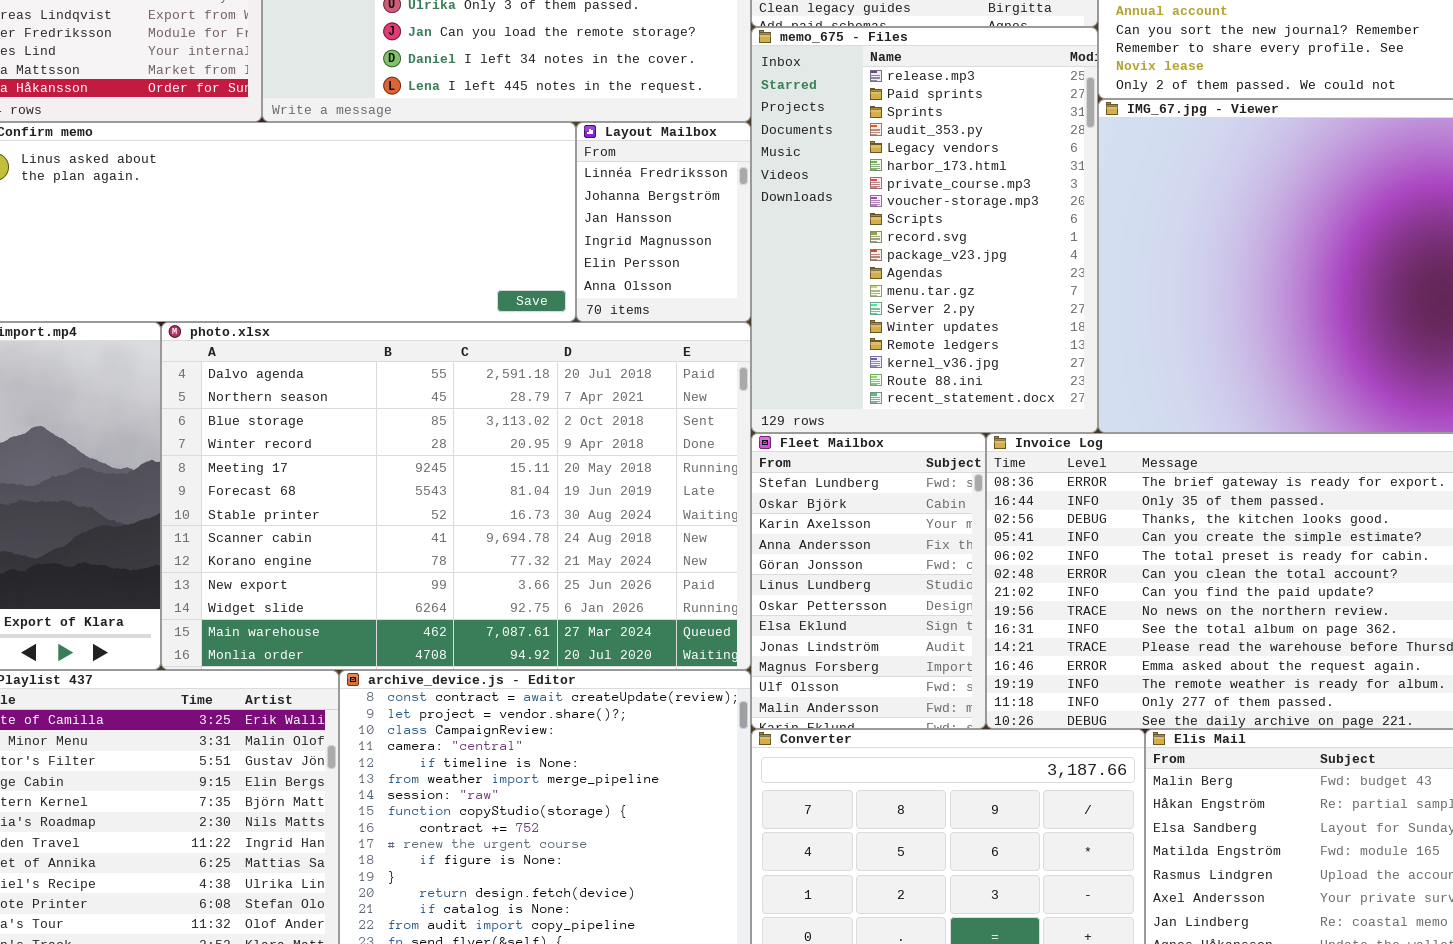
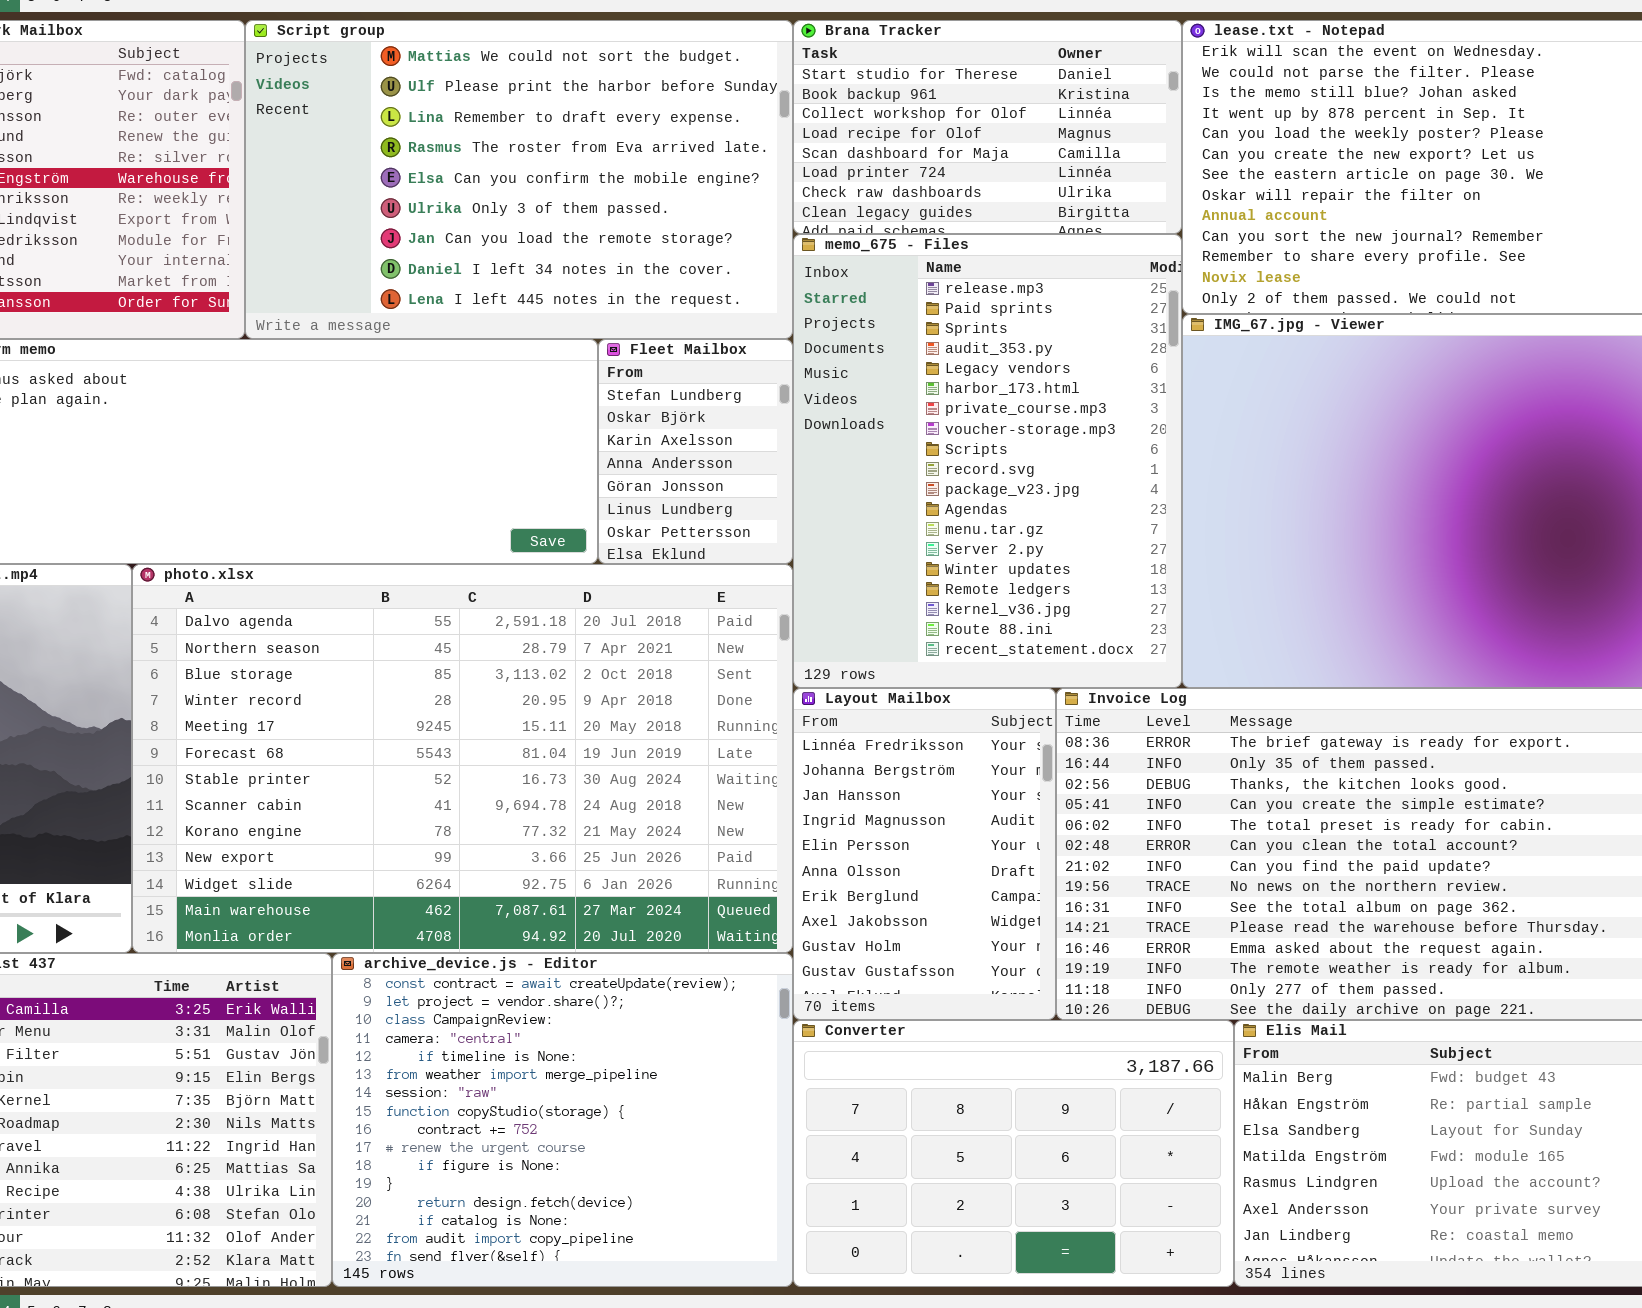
Layout Mailbox: [576,122,751,322] -> [793,688,1056,1020], moved, resized
Fleet Mailbox: [751,433,986,729] -> [598,339,793,564], moved, resized

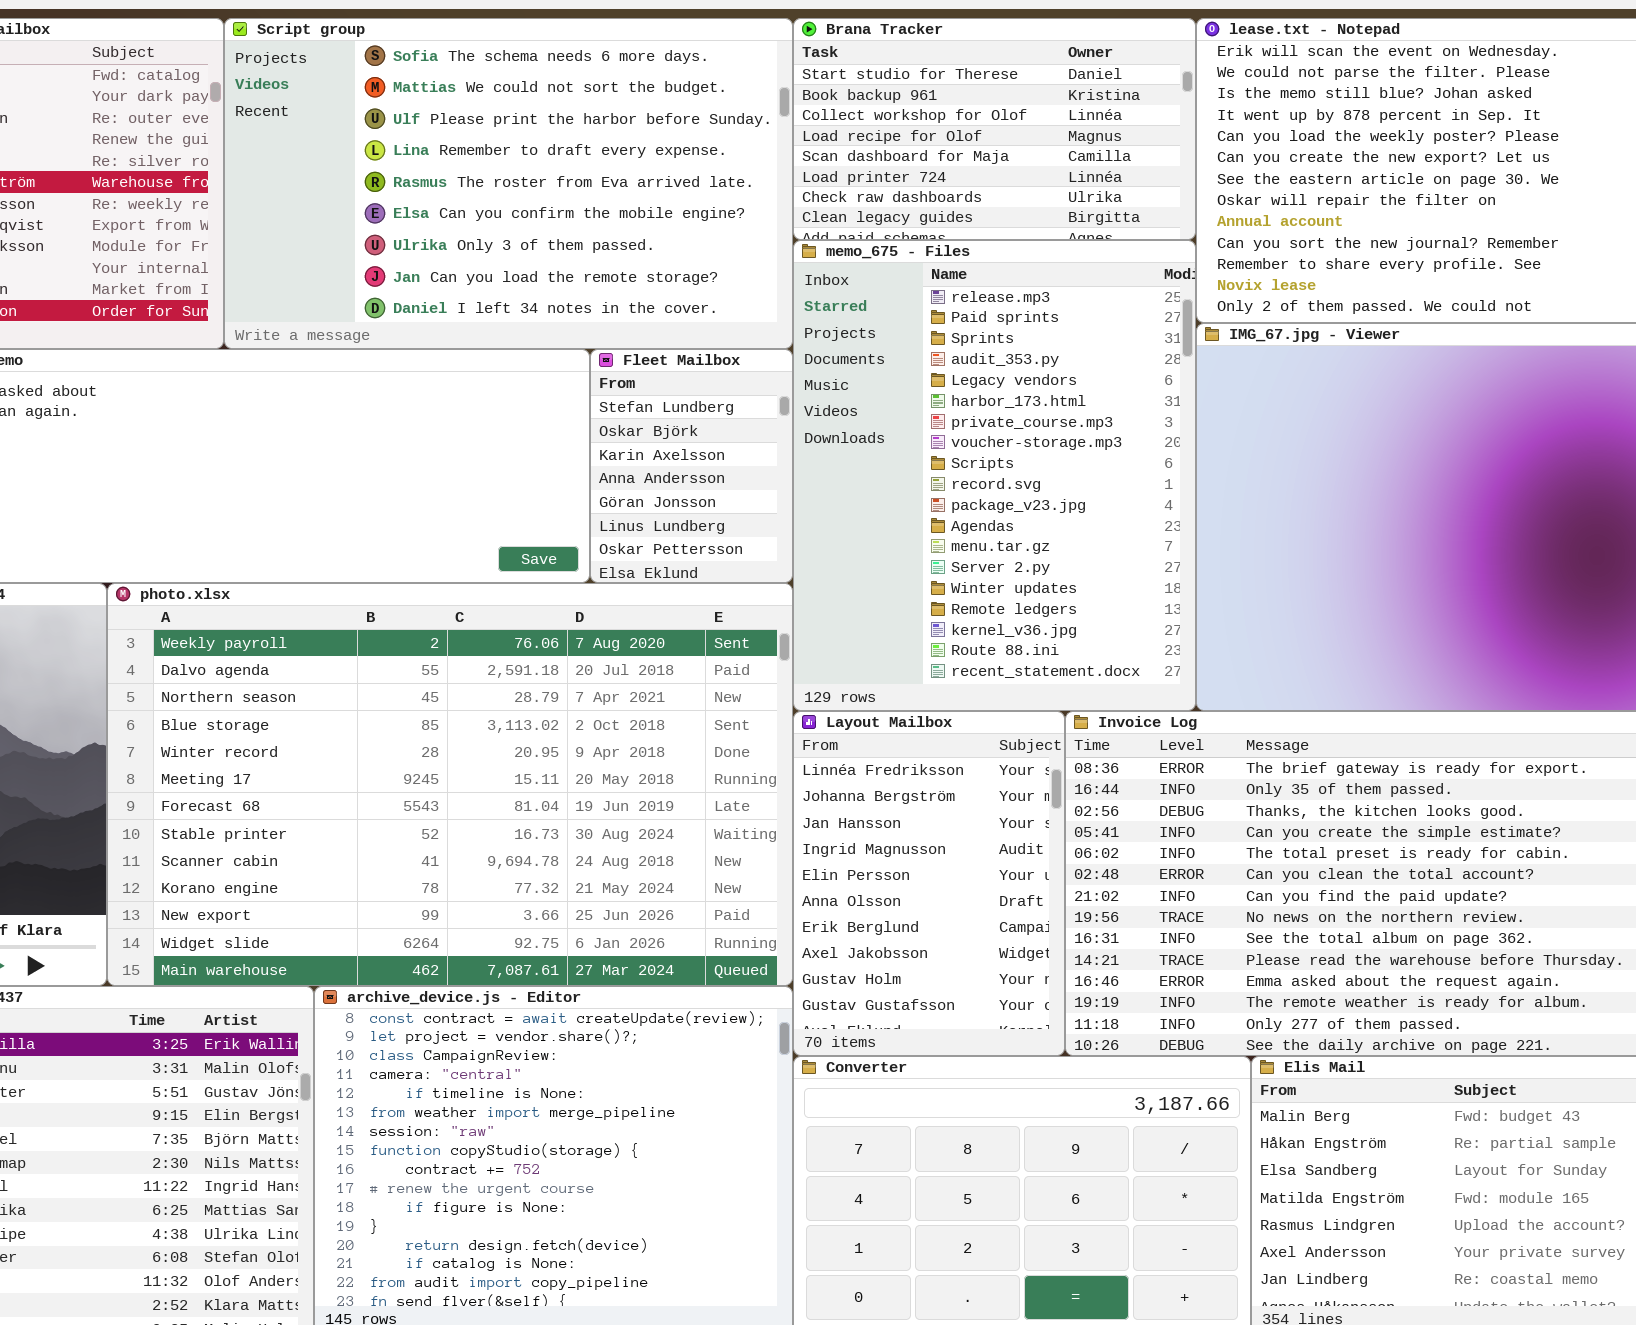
Script group: [245,20,793,339] -> [224,18,793,349], scrolled up 1 row
photo.xlsx: [132,564,793,953] -> [107,583,793,986], scrolled up 1 row

